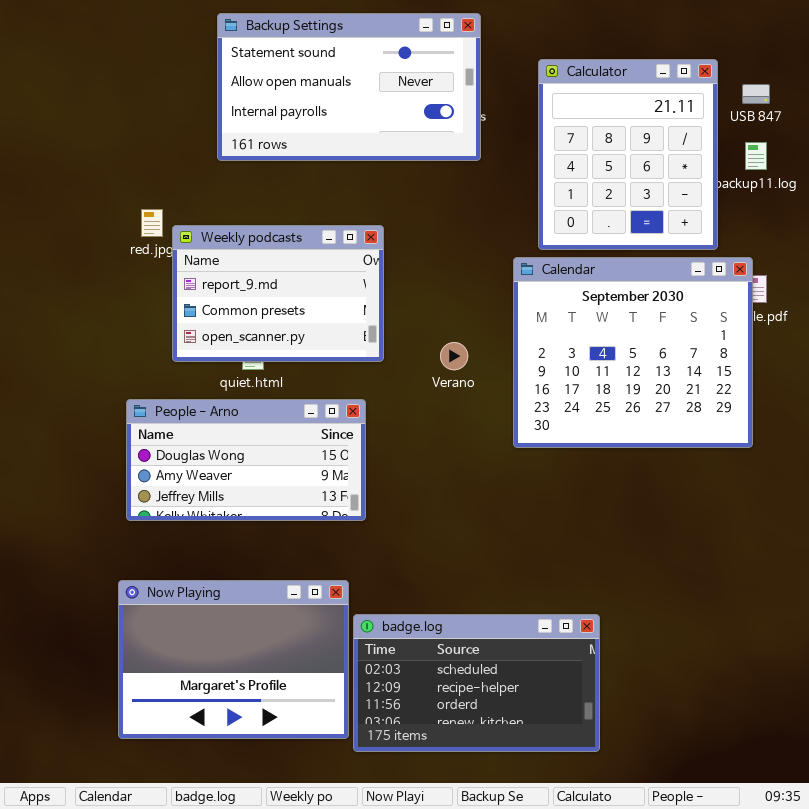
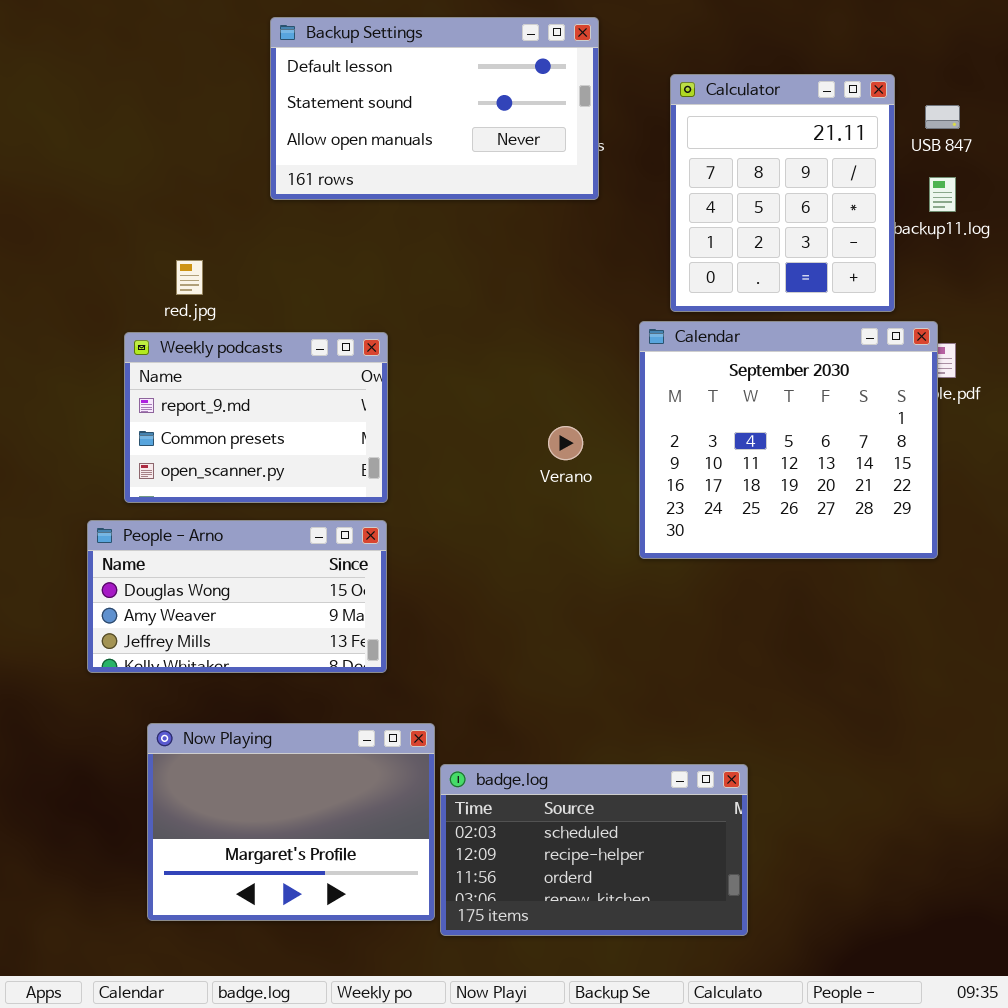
Backup Settings: [217,13,481,161] -> [270,17,599,200], scrolled up 1 row
Weekly podcasts: [172,225,384,362] -> [124,332,388,503], moved
People - Arno: [126,399,366,521] -> [87,520,387,673], moved

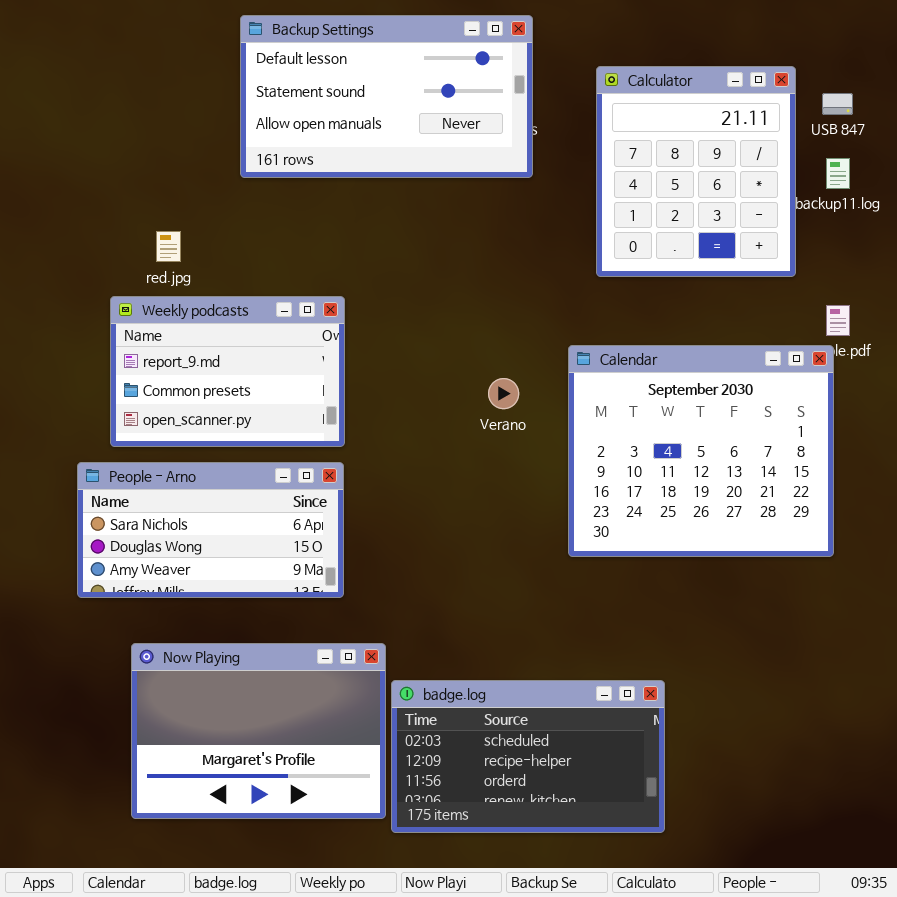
Calendar: [639,321,938,559] -> [568,345,834,557], moved
People - Arno: [87,520,387,673] -> [77,462,344,598], scrolled up 1 row

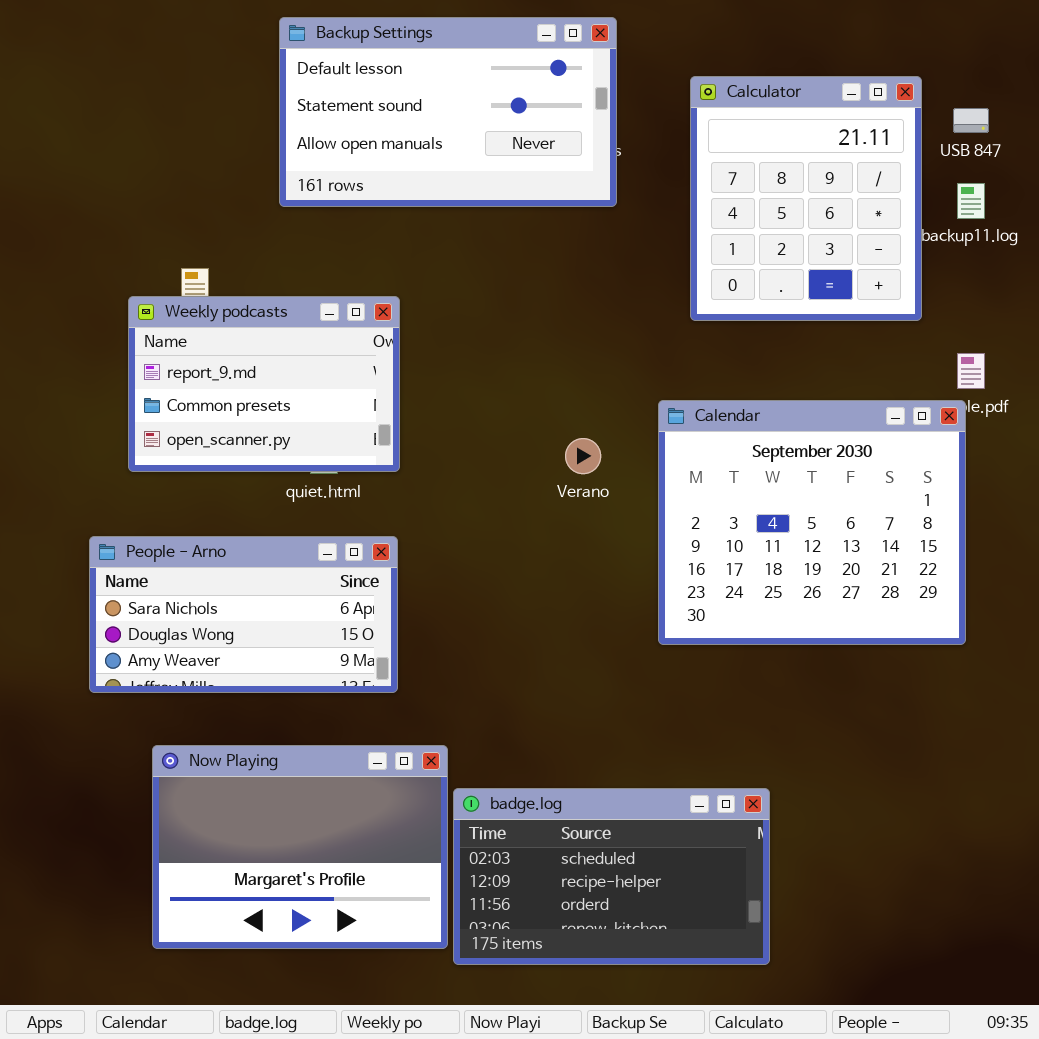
Weekly podcasts: [110,296,345,447] -> [128,296,400,472], moved

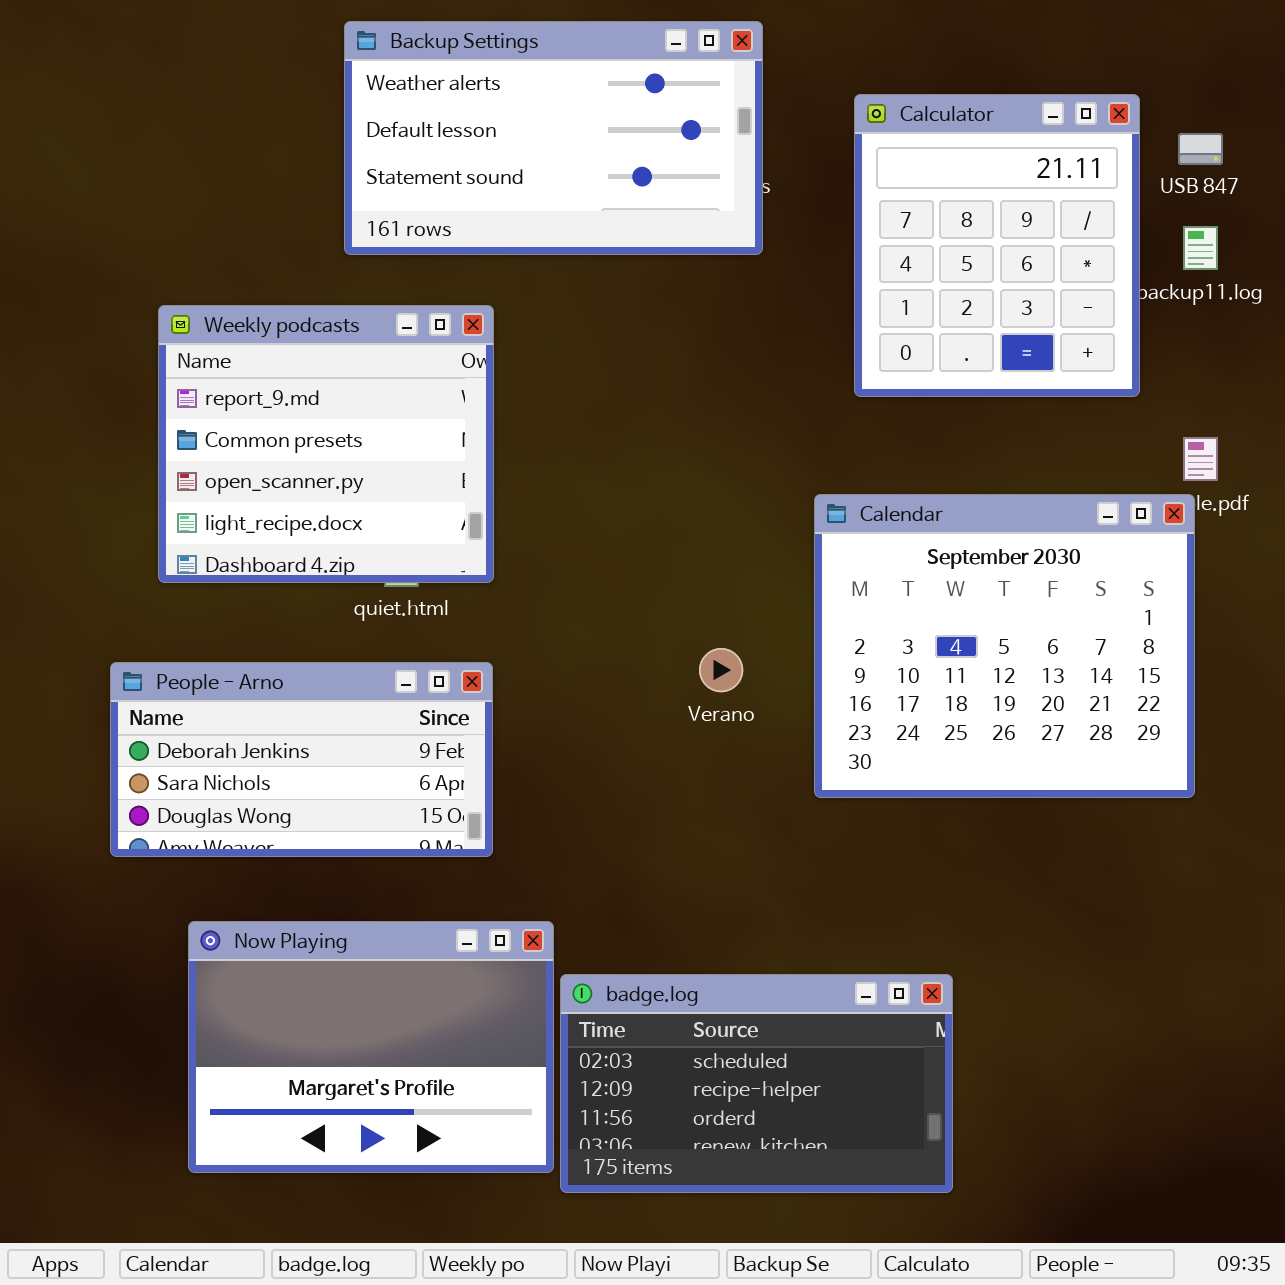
Backup Settings: [279,17,617,207] -> [344,21,763,255], scrolled up 1 row
Weekly podcasts: [128,296,400,472] -> [158,305,494,583], resized
Verano: [565,438,601,474] -> [699,648,743,692], moved
People - Arno: [89,536,398,693] -> [110,662,493,857], scrolled up 1 row

